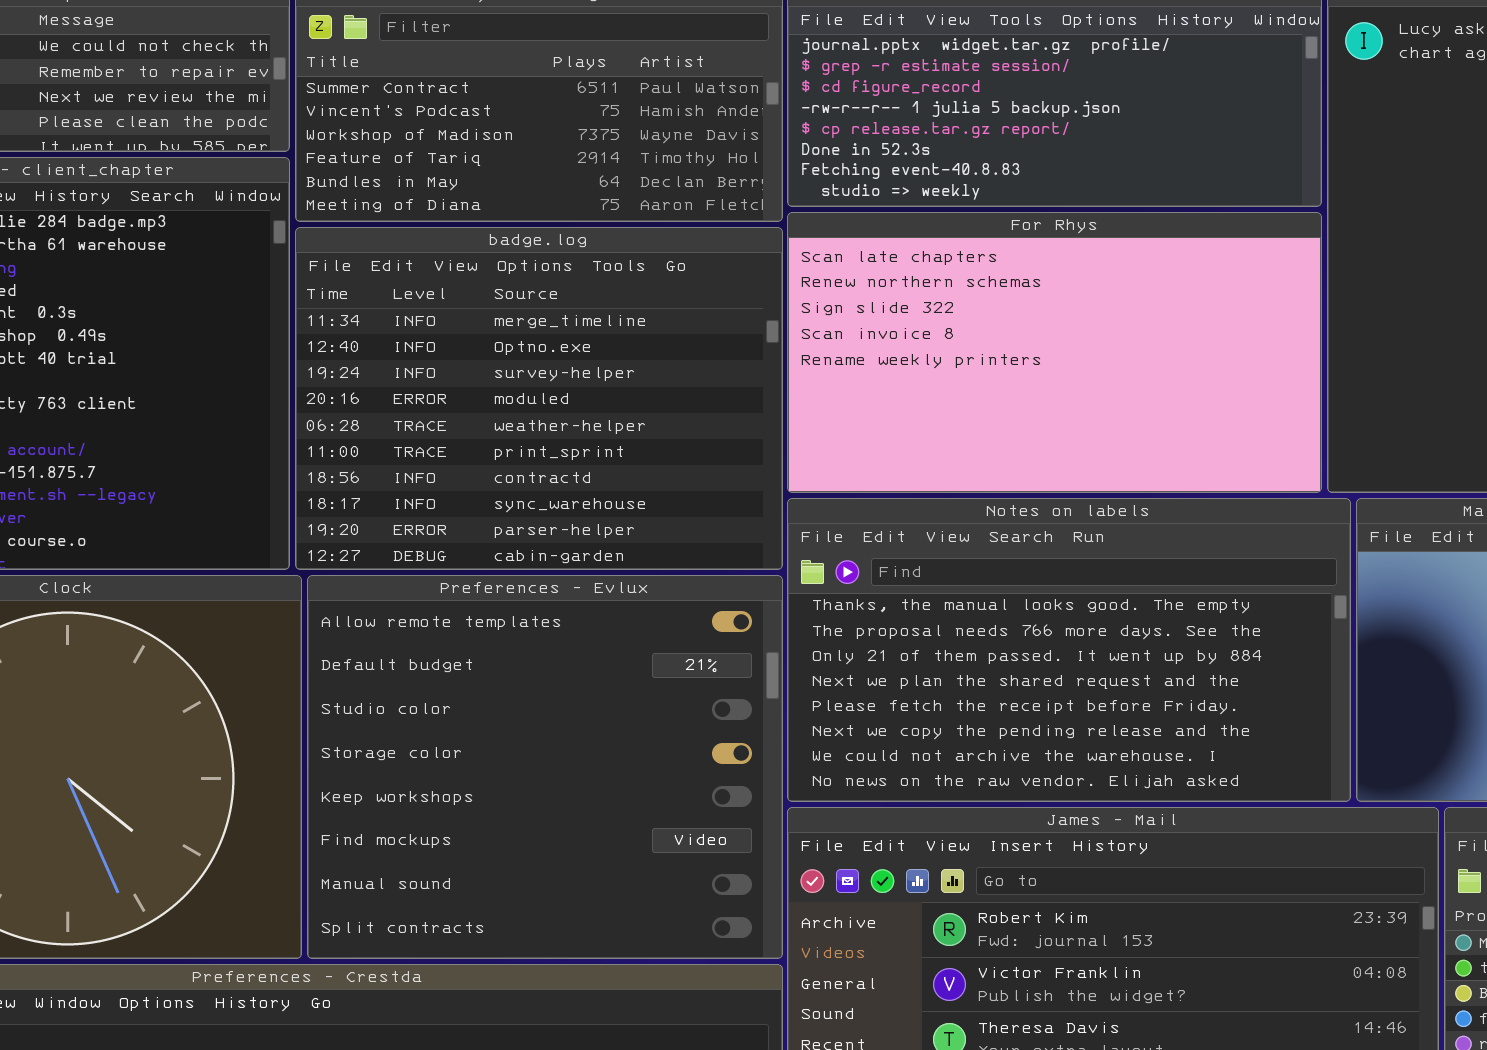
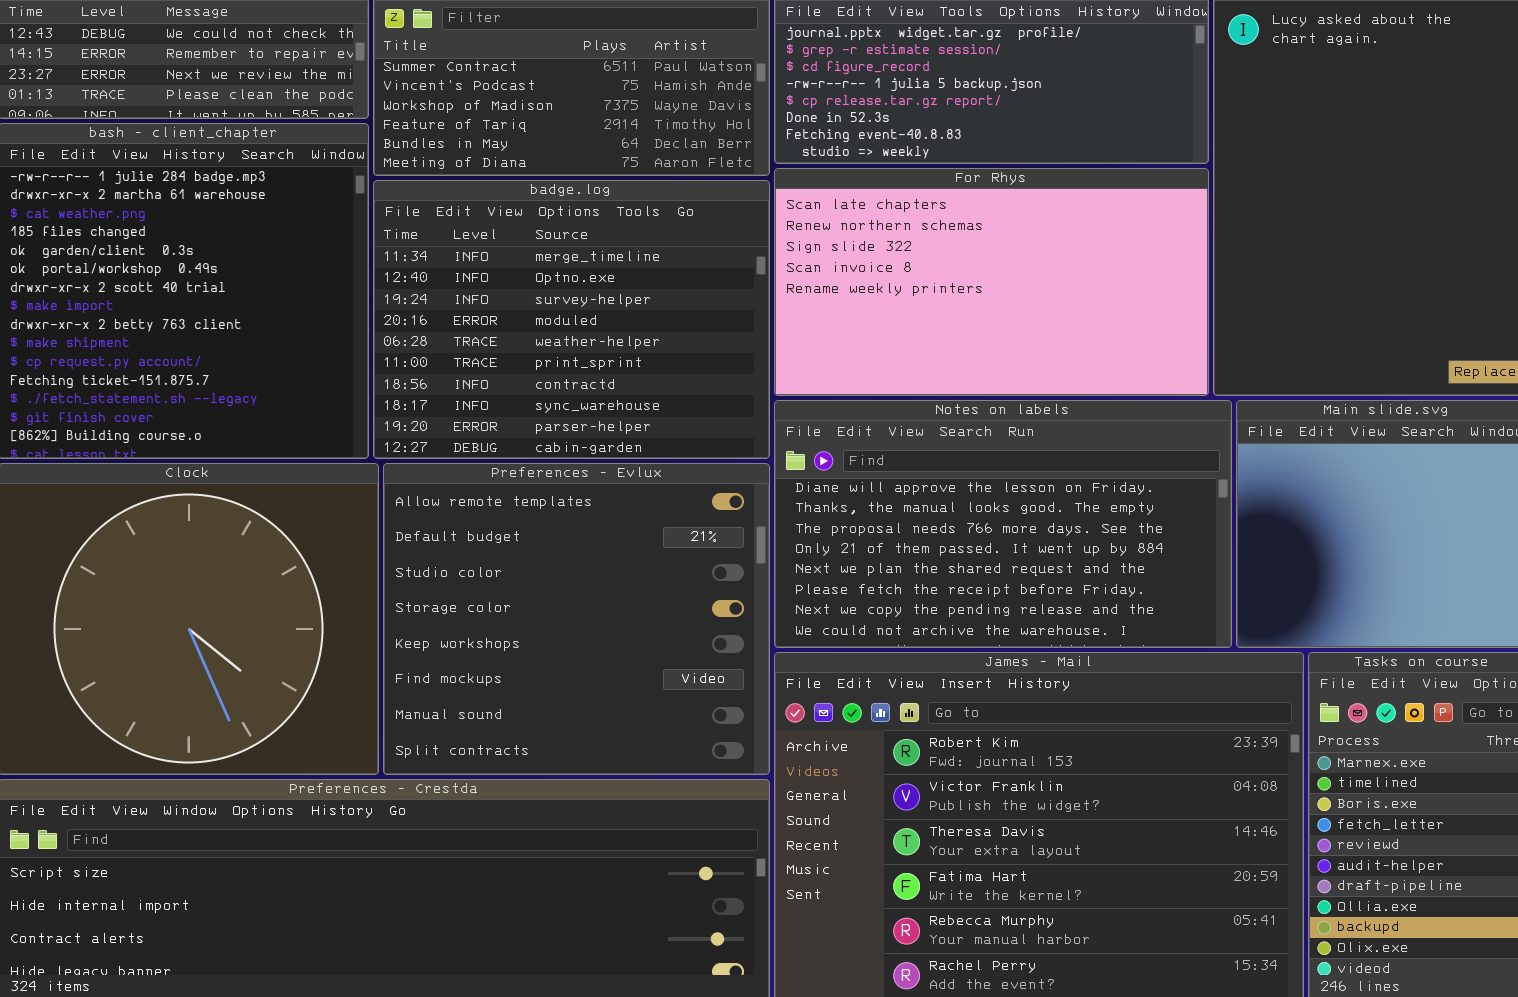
Notes on labels: [787,498,1351,802] -> [774,400,1232,648], scrolled up 1 row

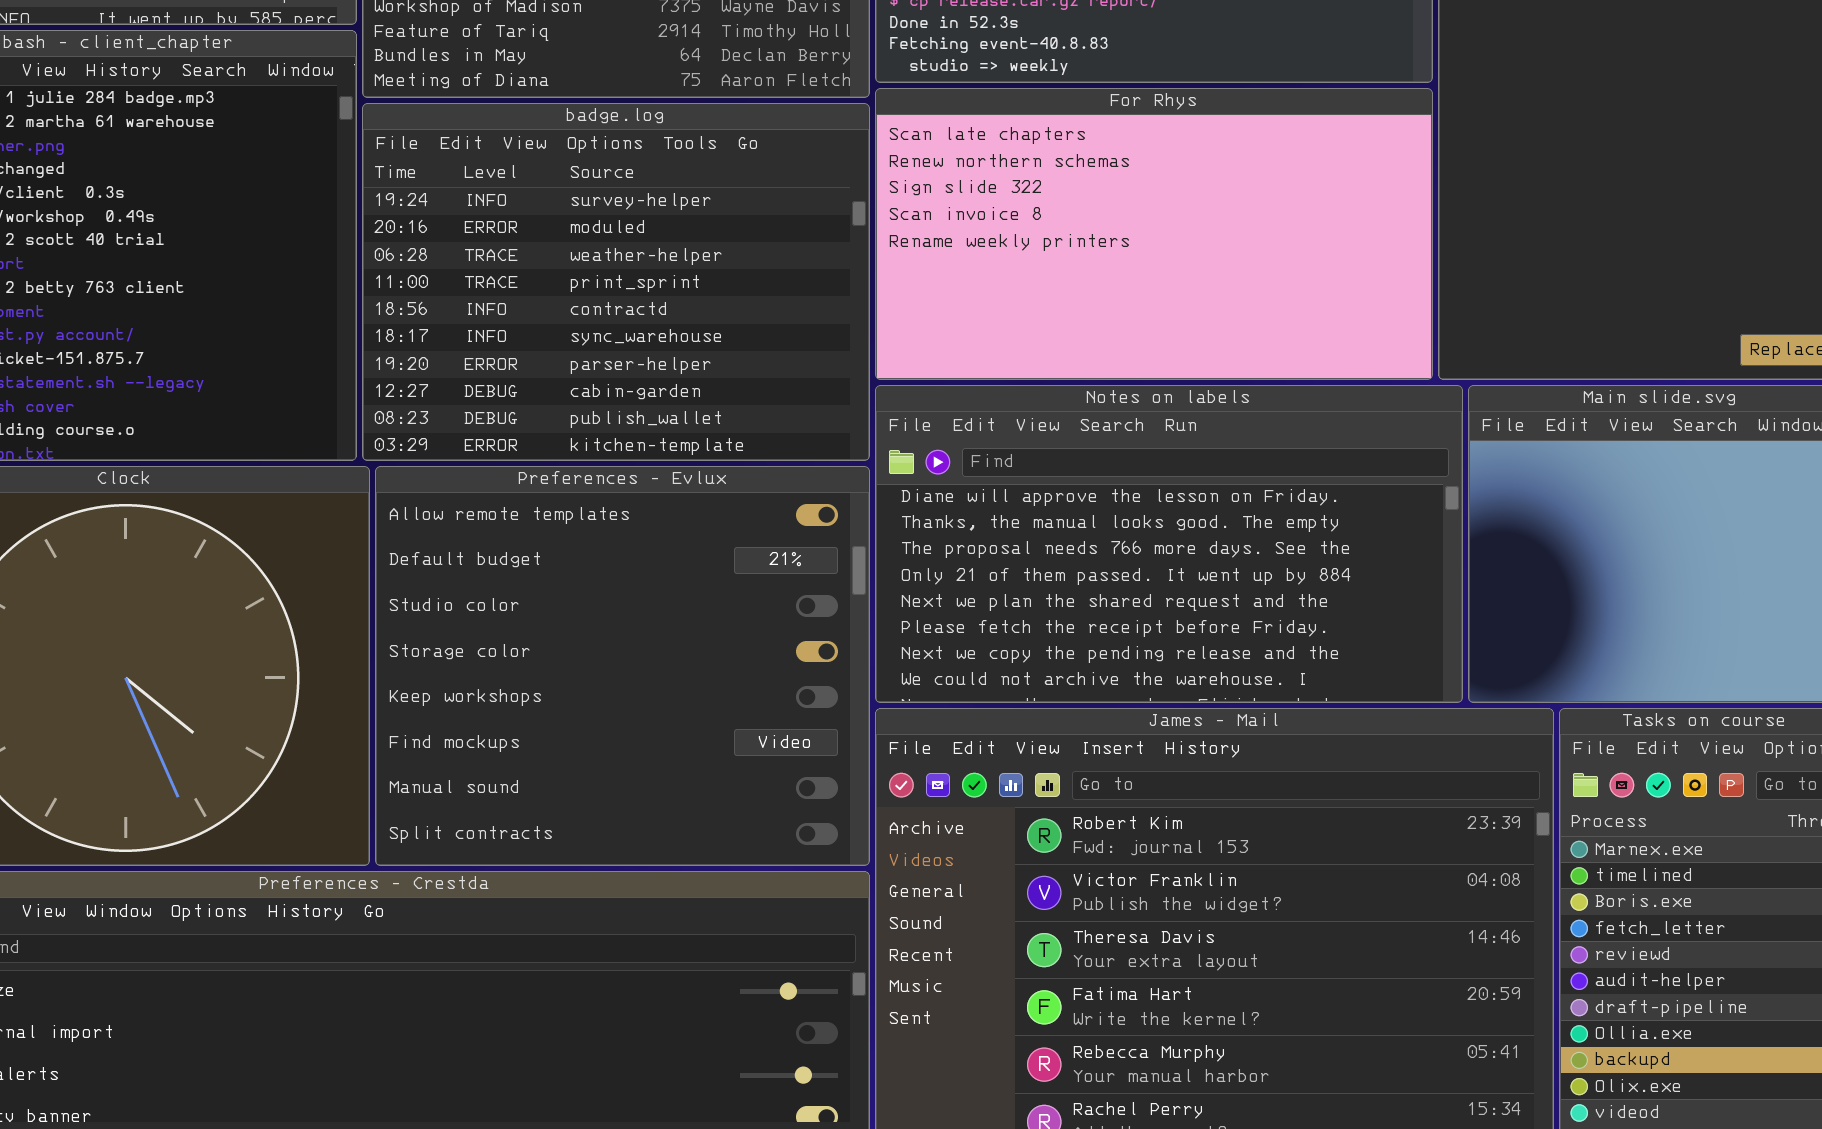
badge.log: [373,180,770,459] -> [362,103,870,461], scrolled down 2 rows

